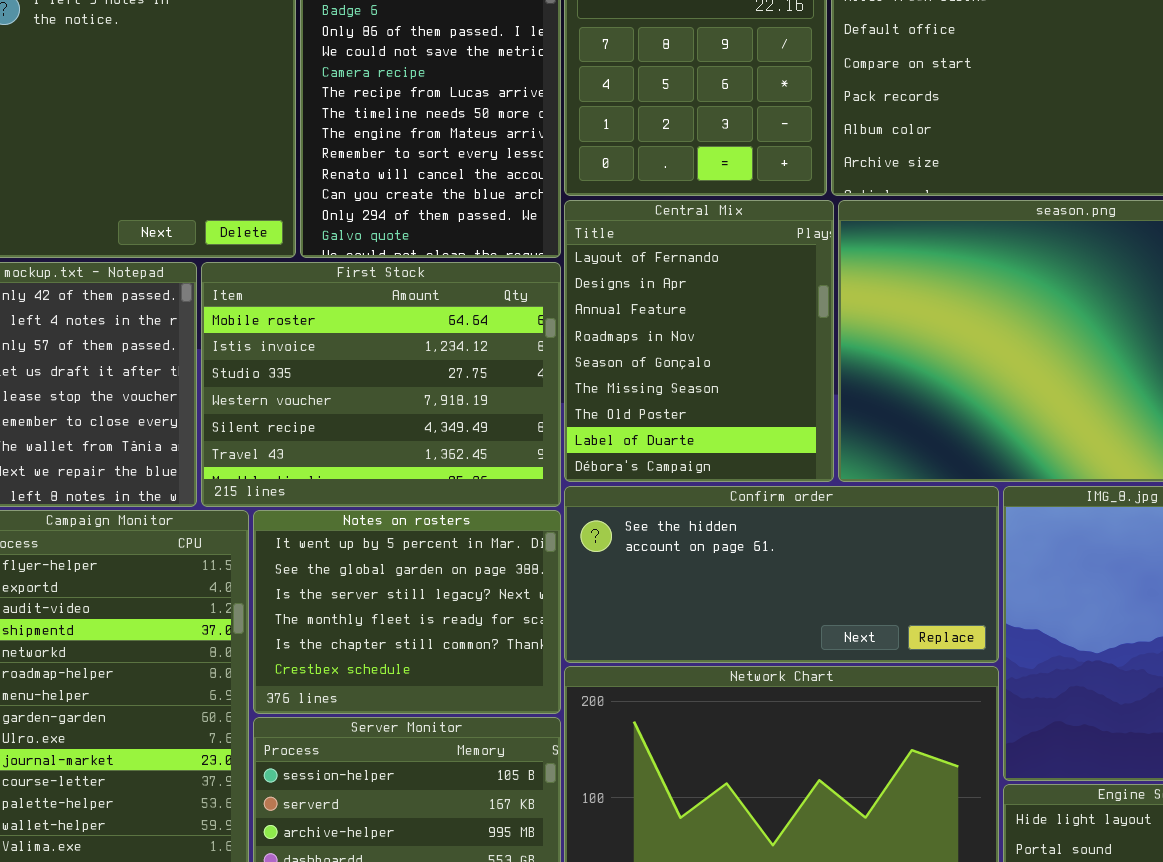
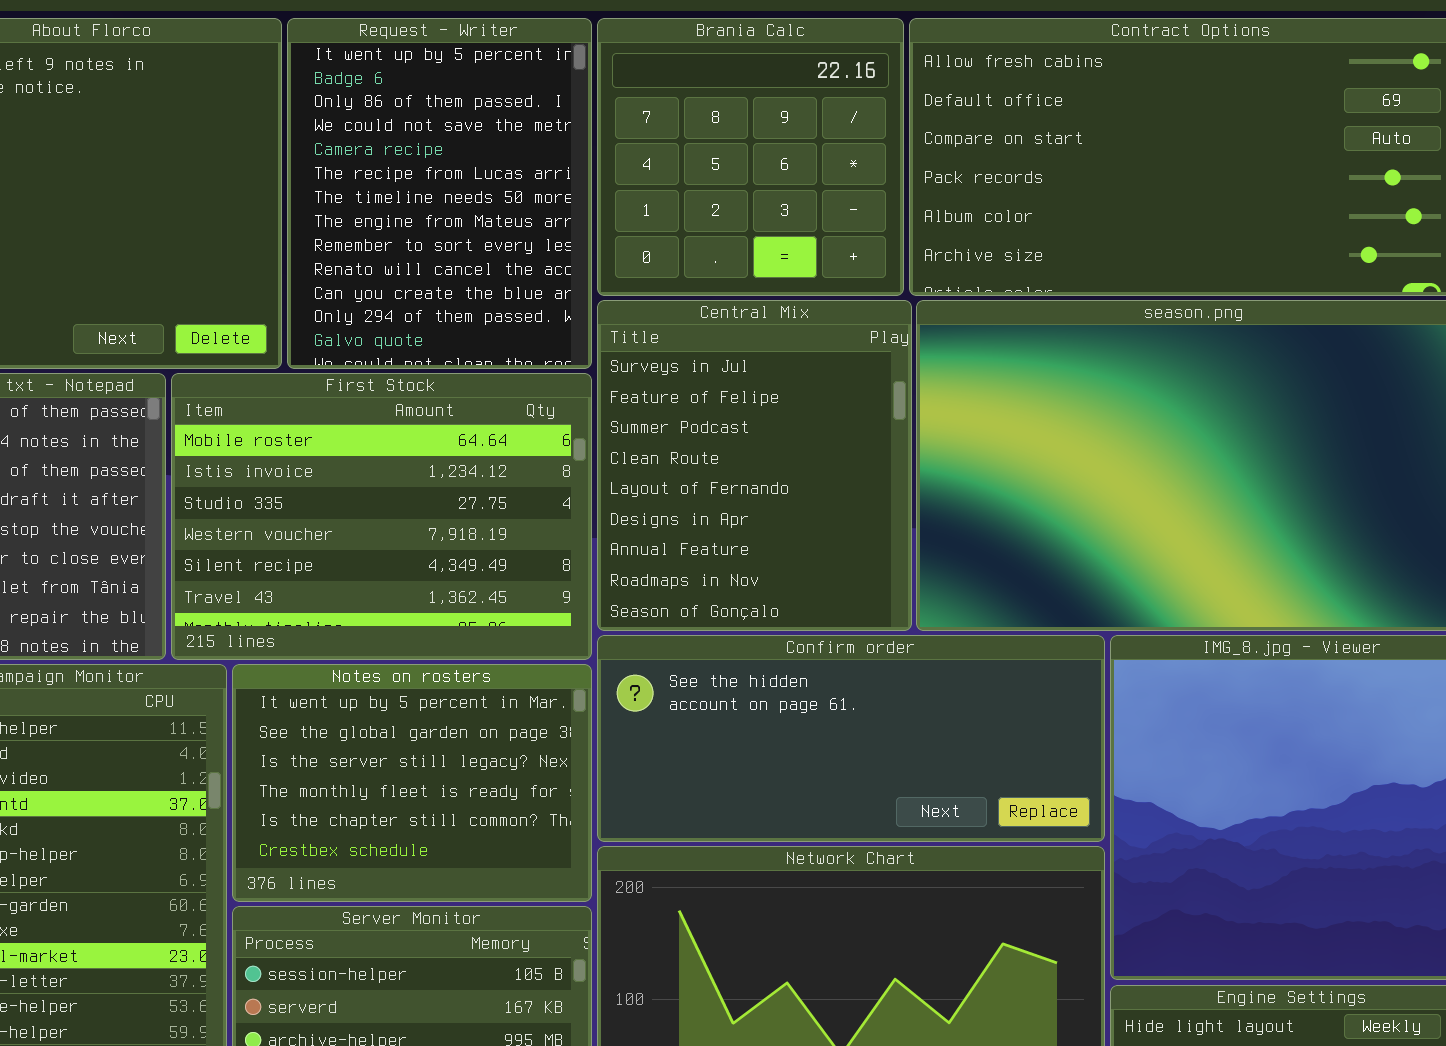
Central Mix: [564,200,834,482] -> [597,300,912,631], scrolled up 4 rows

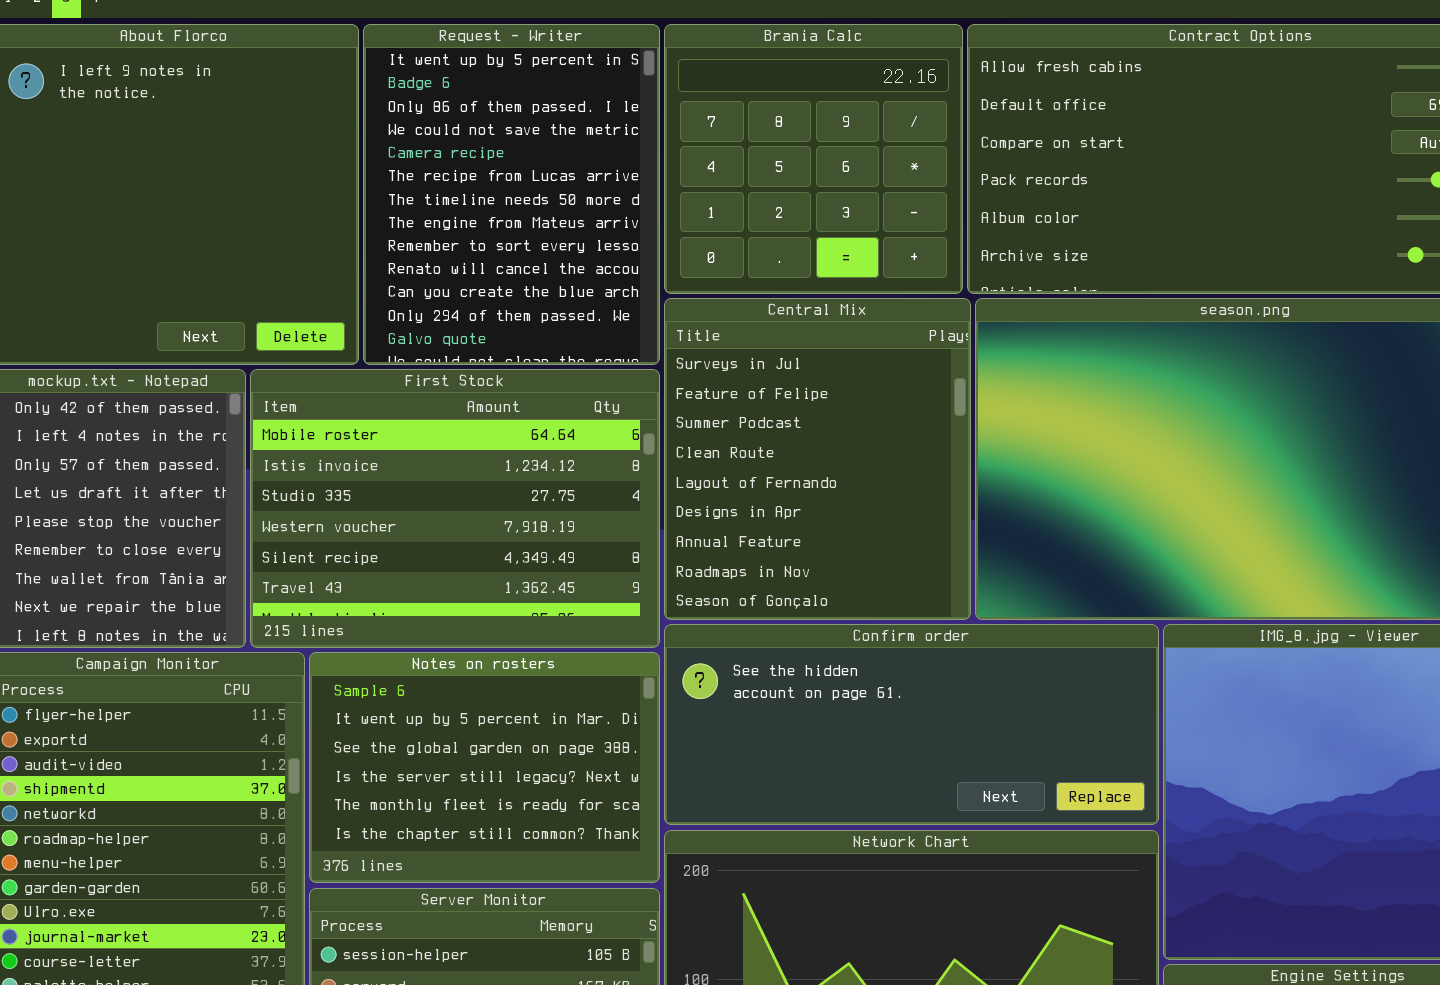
Notes on rosters: [232,664,592,902] -> [309,652,660,883], scrolled up 1 row

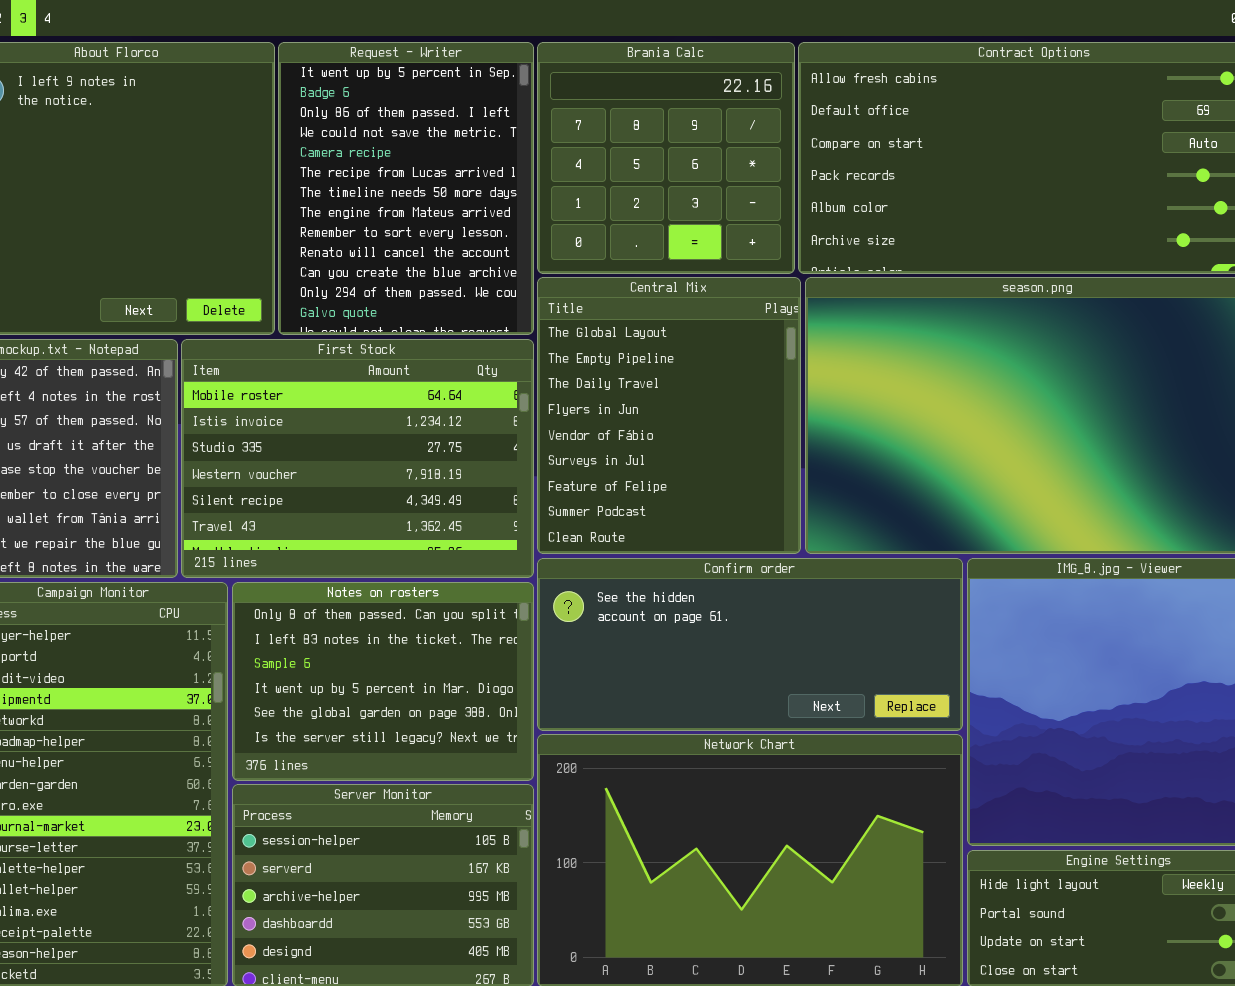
Central Mix: [664,298,971,620] -> [537,277,801,554], scrolled up 5 rows
Notes on rosters: [309,652,660,883] -> [232,582,534,781], scrolled up 2 rows

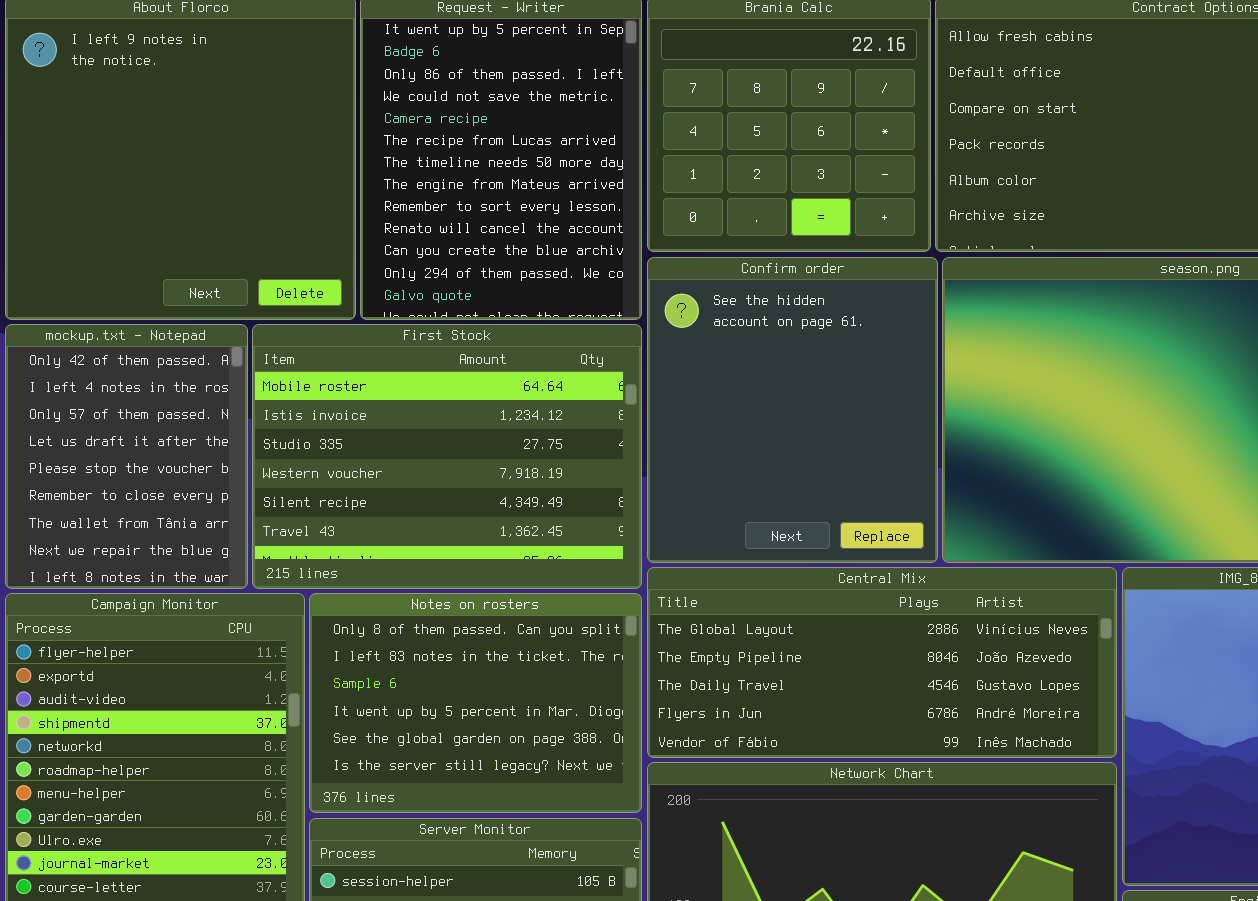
Central Mix: [537,277,801,554] -> [647,567,1117,758], moved, resized
Confirm order: [537,558,963,731] -> [647,257,938,563], moved, resized

